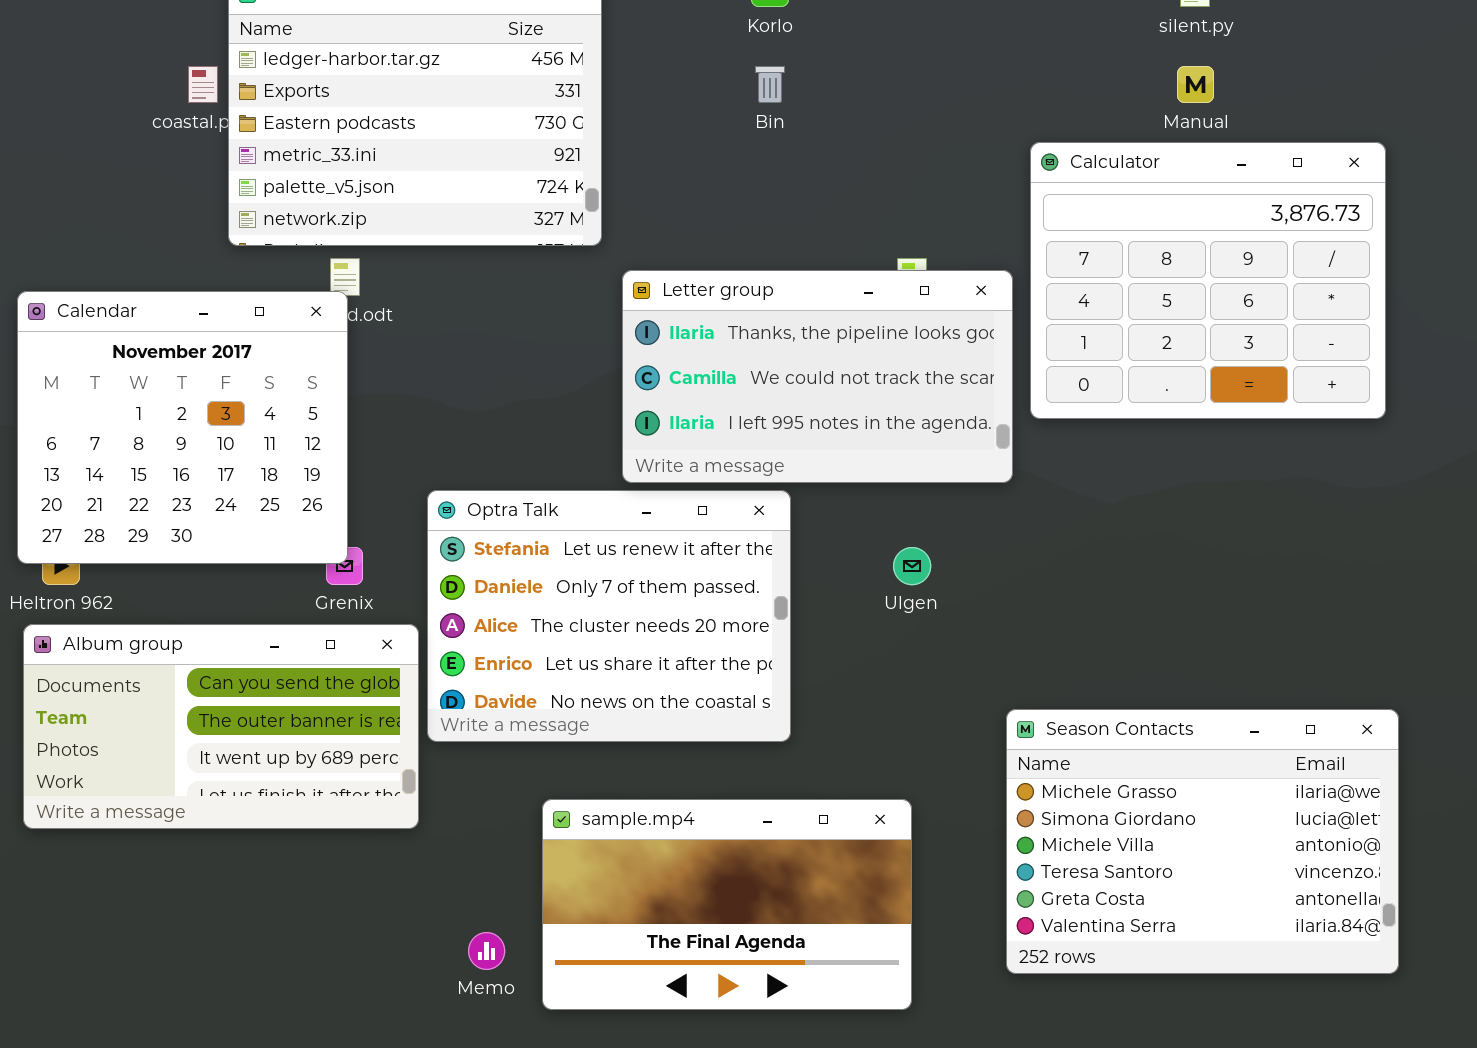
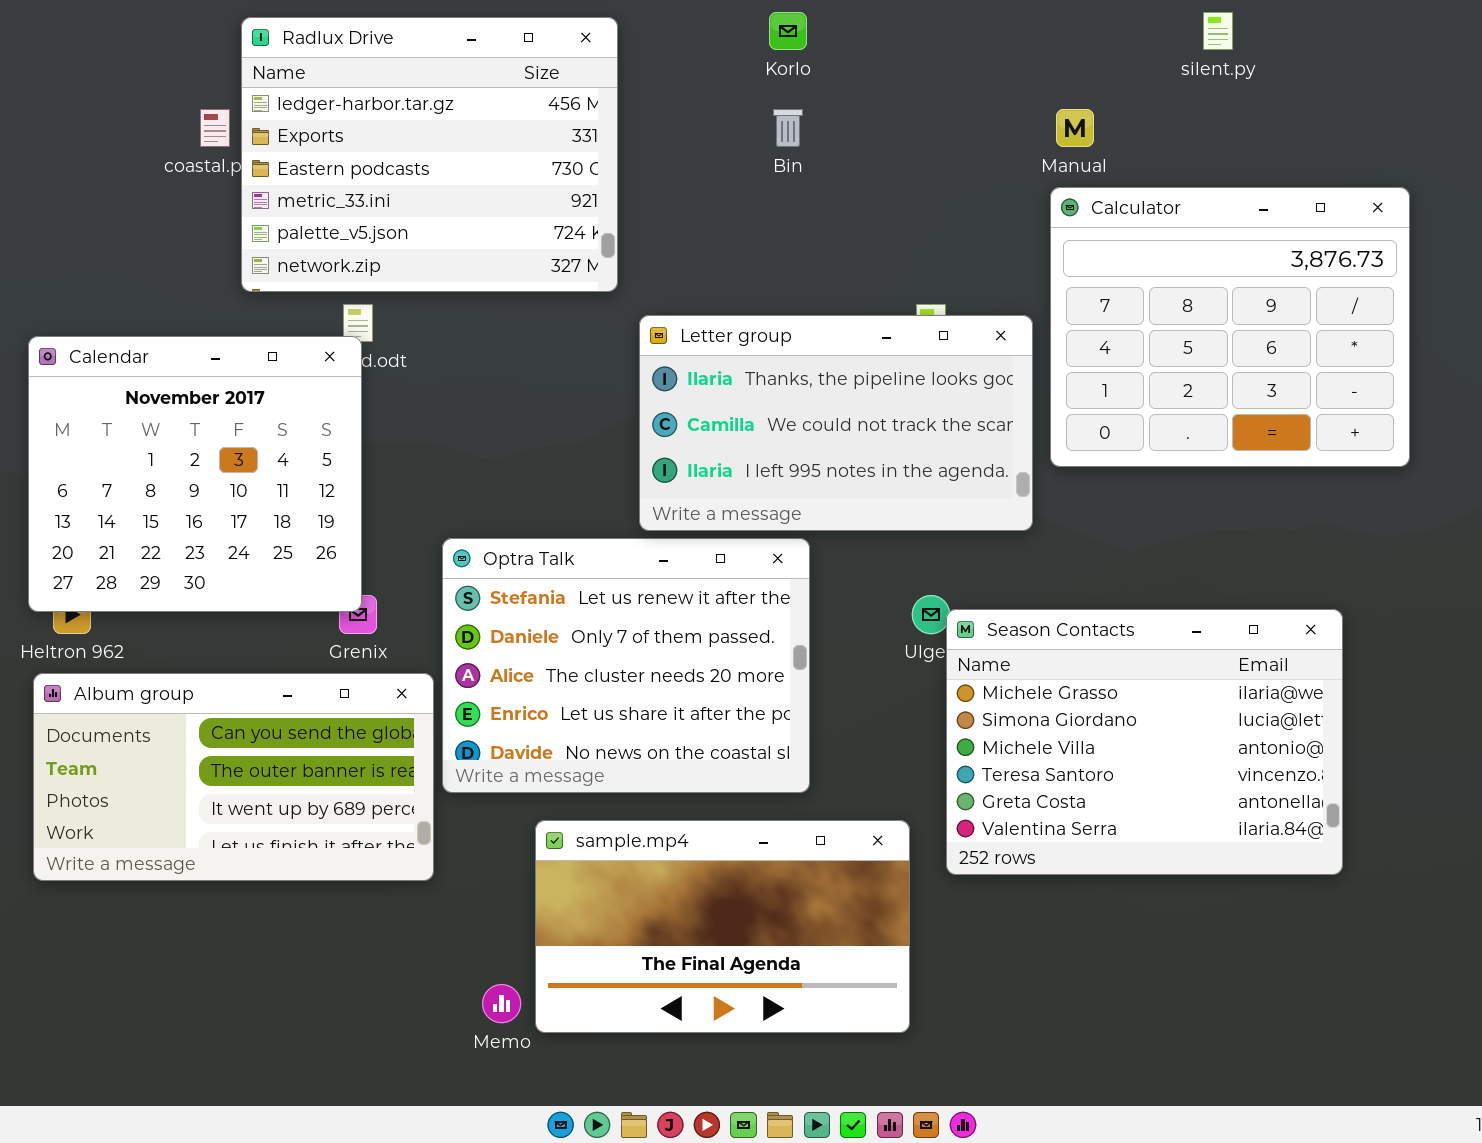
Manual: [1177,66,1214,103] -> [1056,109,1094,147], moved
Season Contacts: [1006,709,1399,974] -> [946,609,1343,875], moved
sample.mp4: [542,799,912,1010] -> [535,820,910,1033], moved

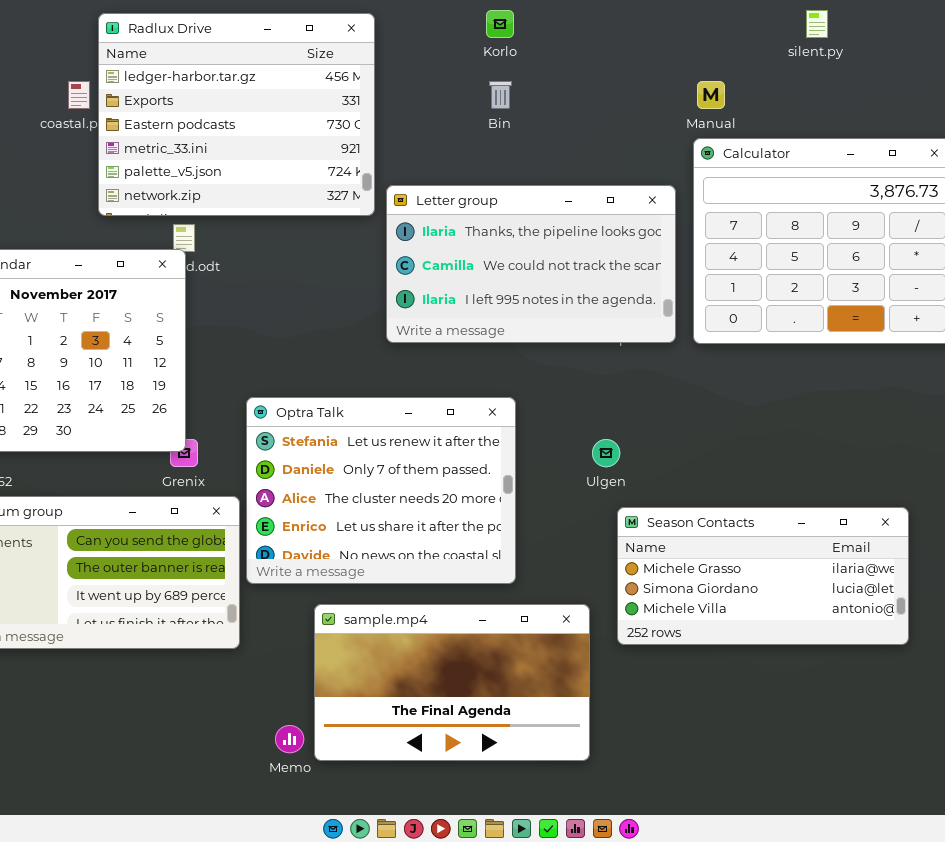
Letter group: [639,315,1033,531] -> [386,185,676,343], moved
Season Contacts: [946,609,1343,875] -> [617,507,909,645], resized

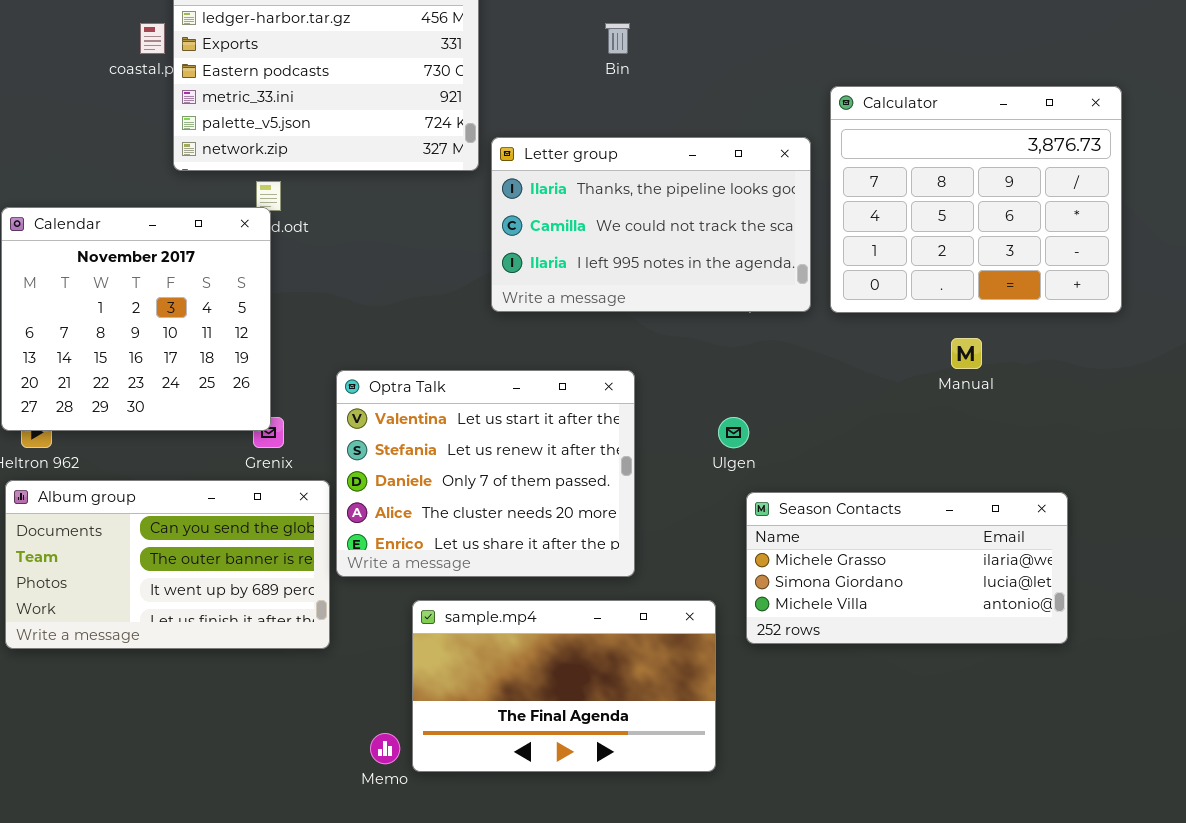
Manual: [697,81,725,109] -> [951,338,982,369], moved
Optra Talk: [246,397,516,584] -> [336,370,635,577], scrolled up 1 row

